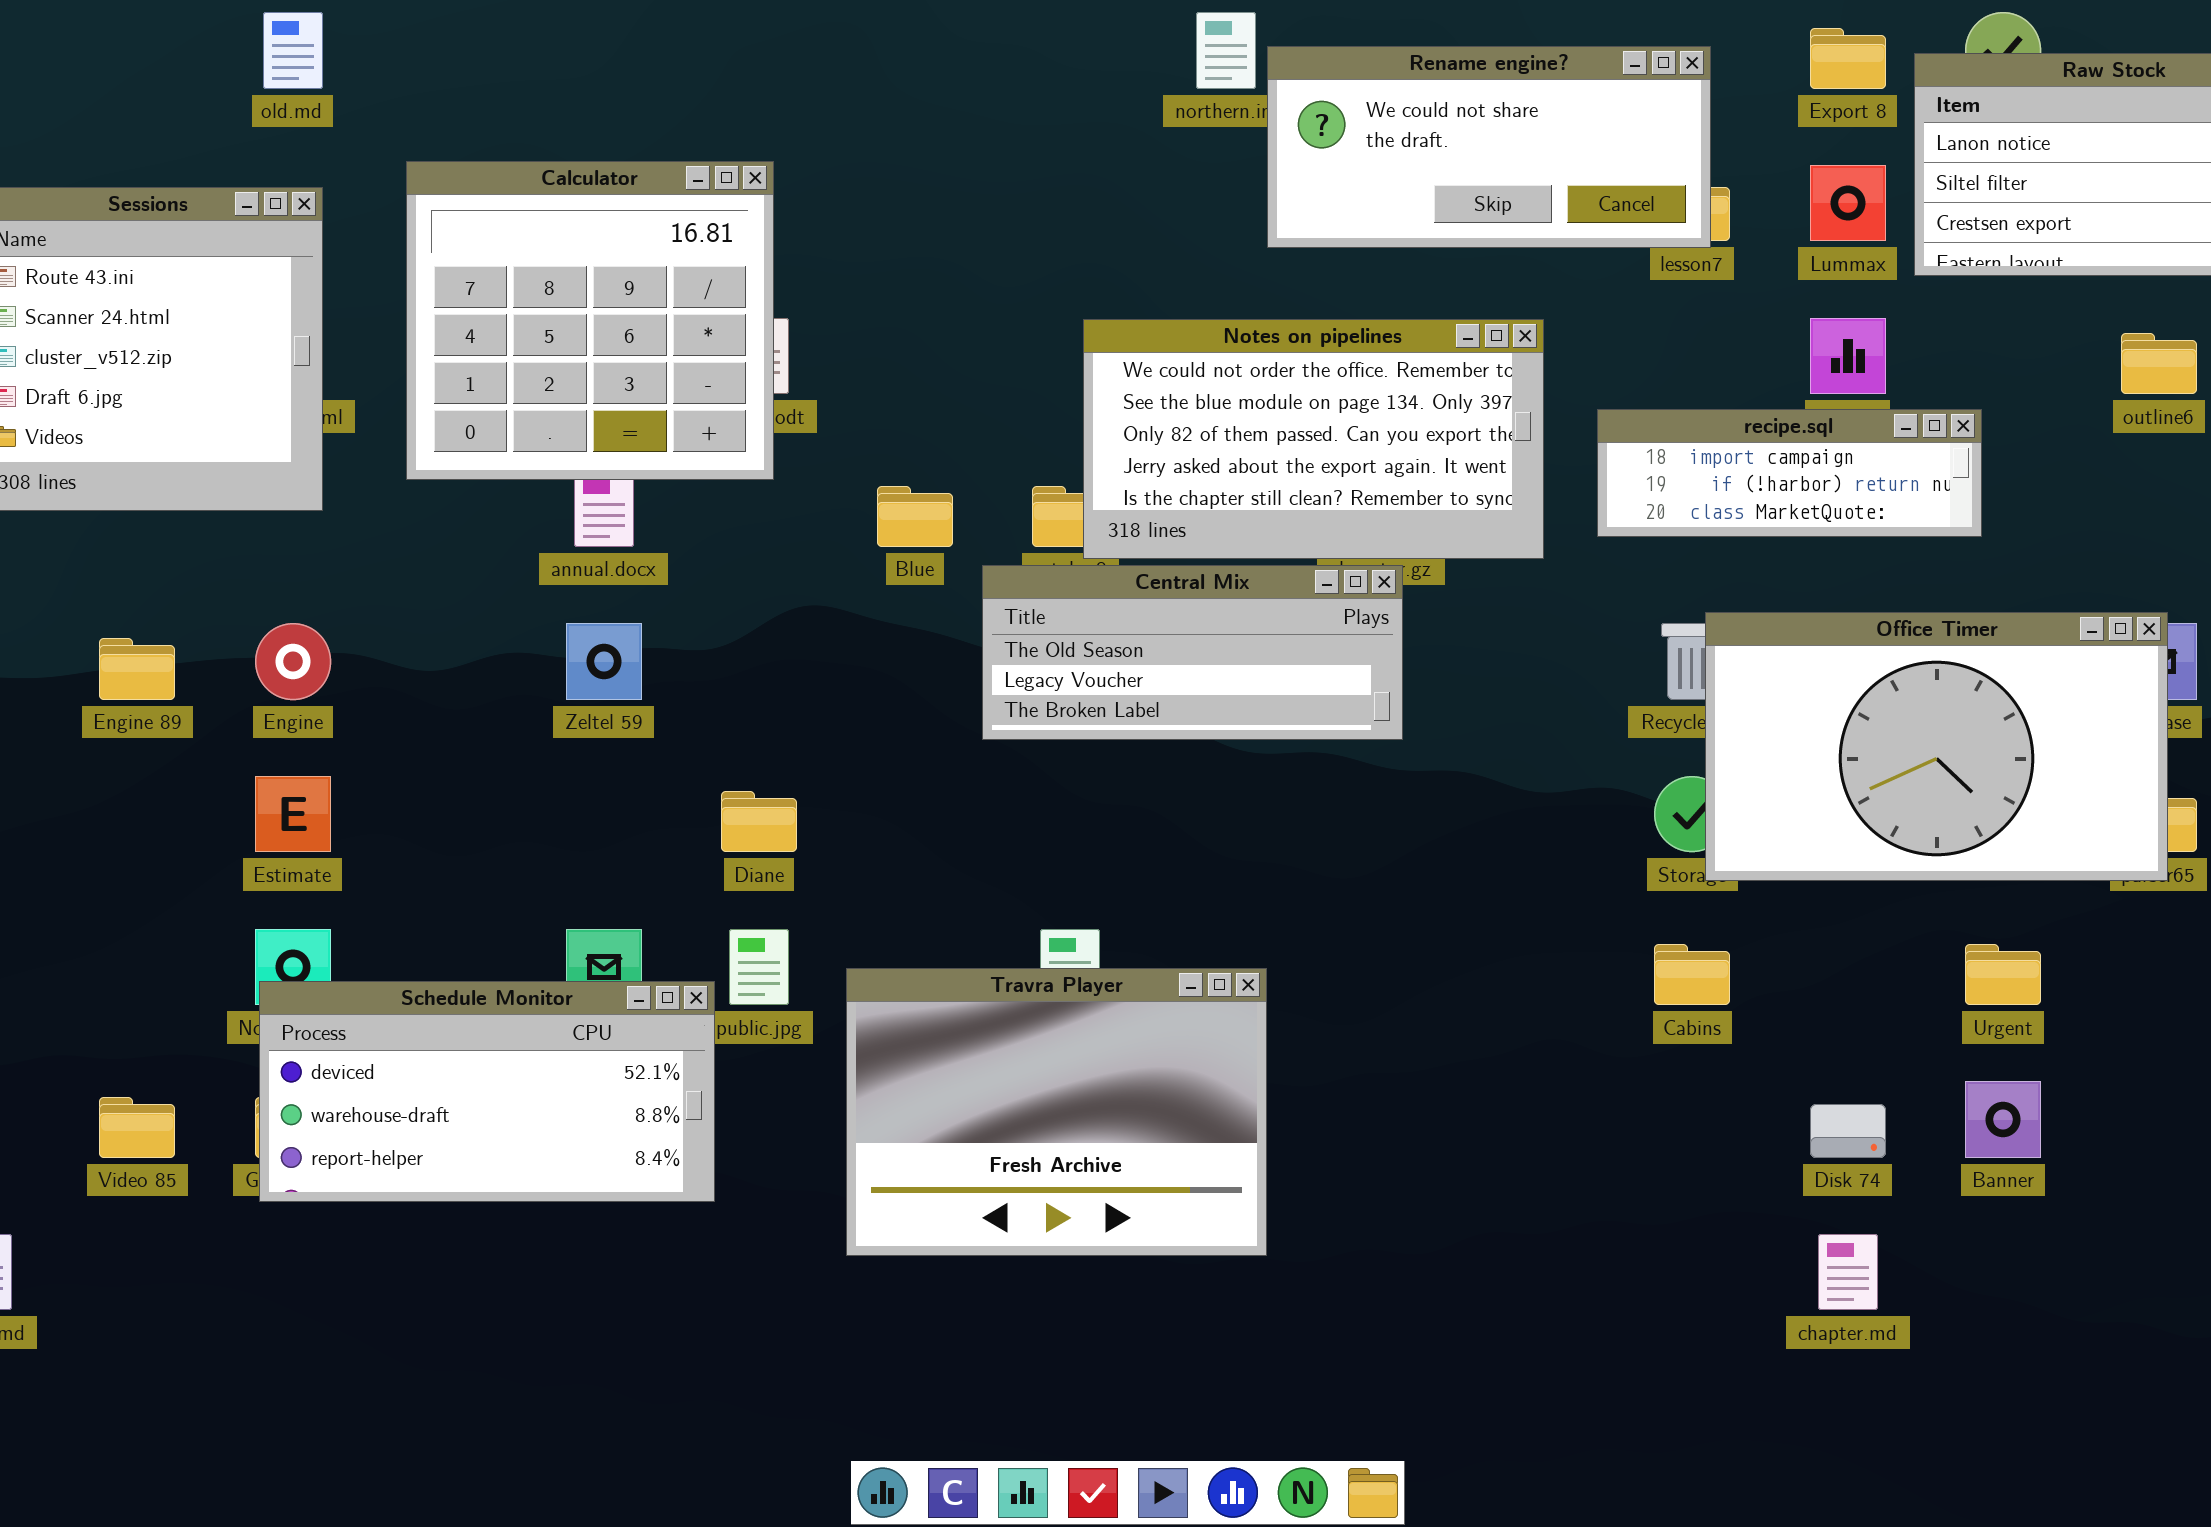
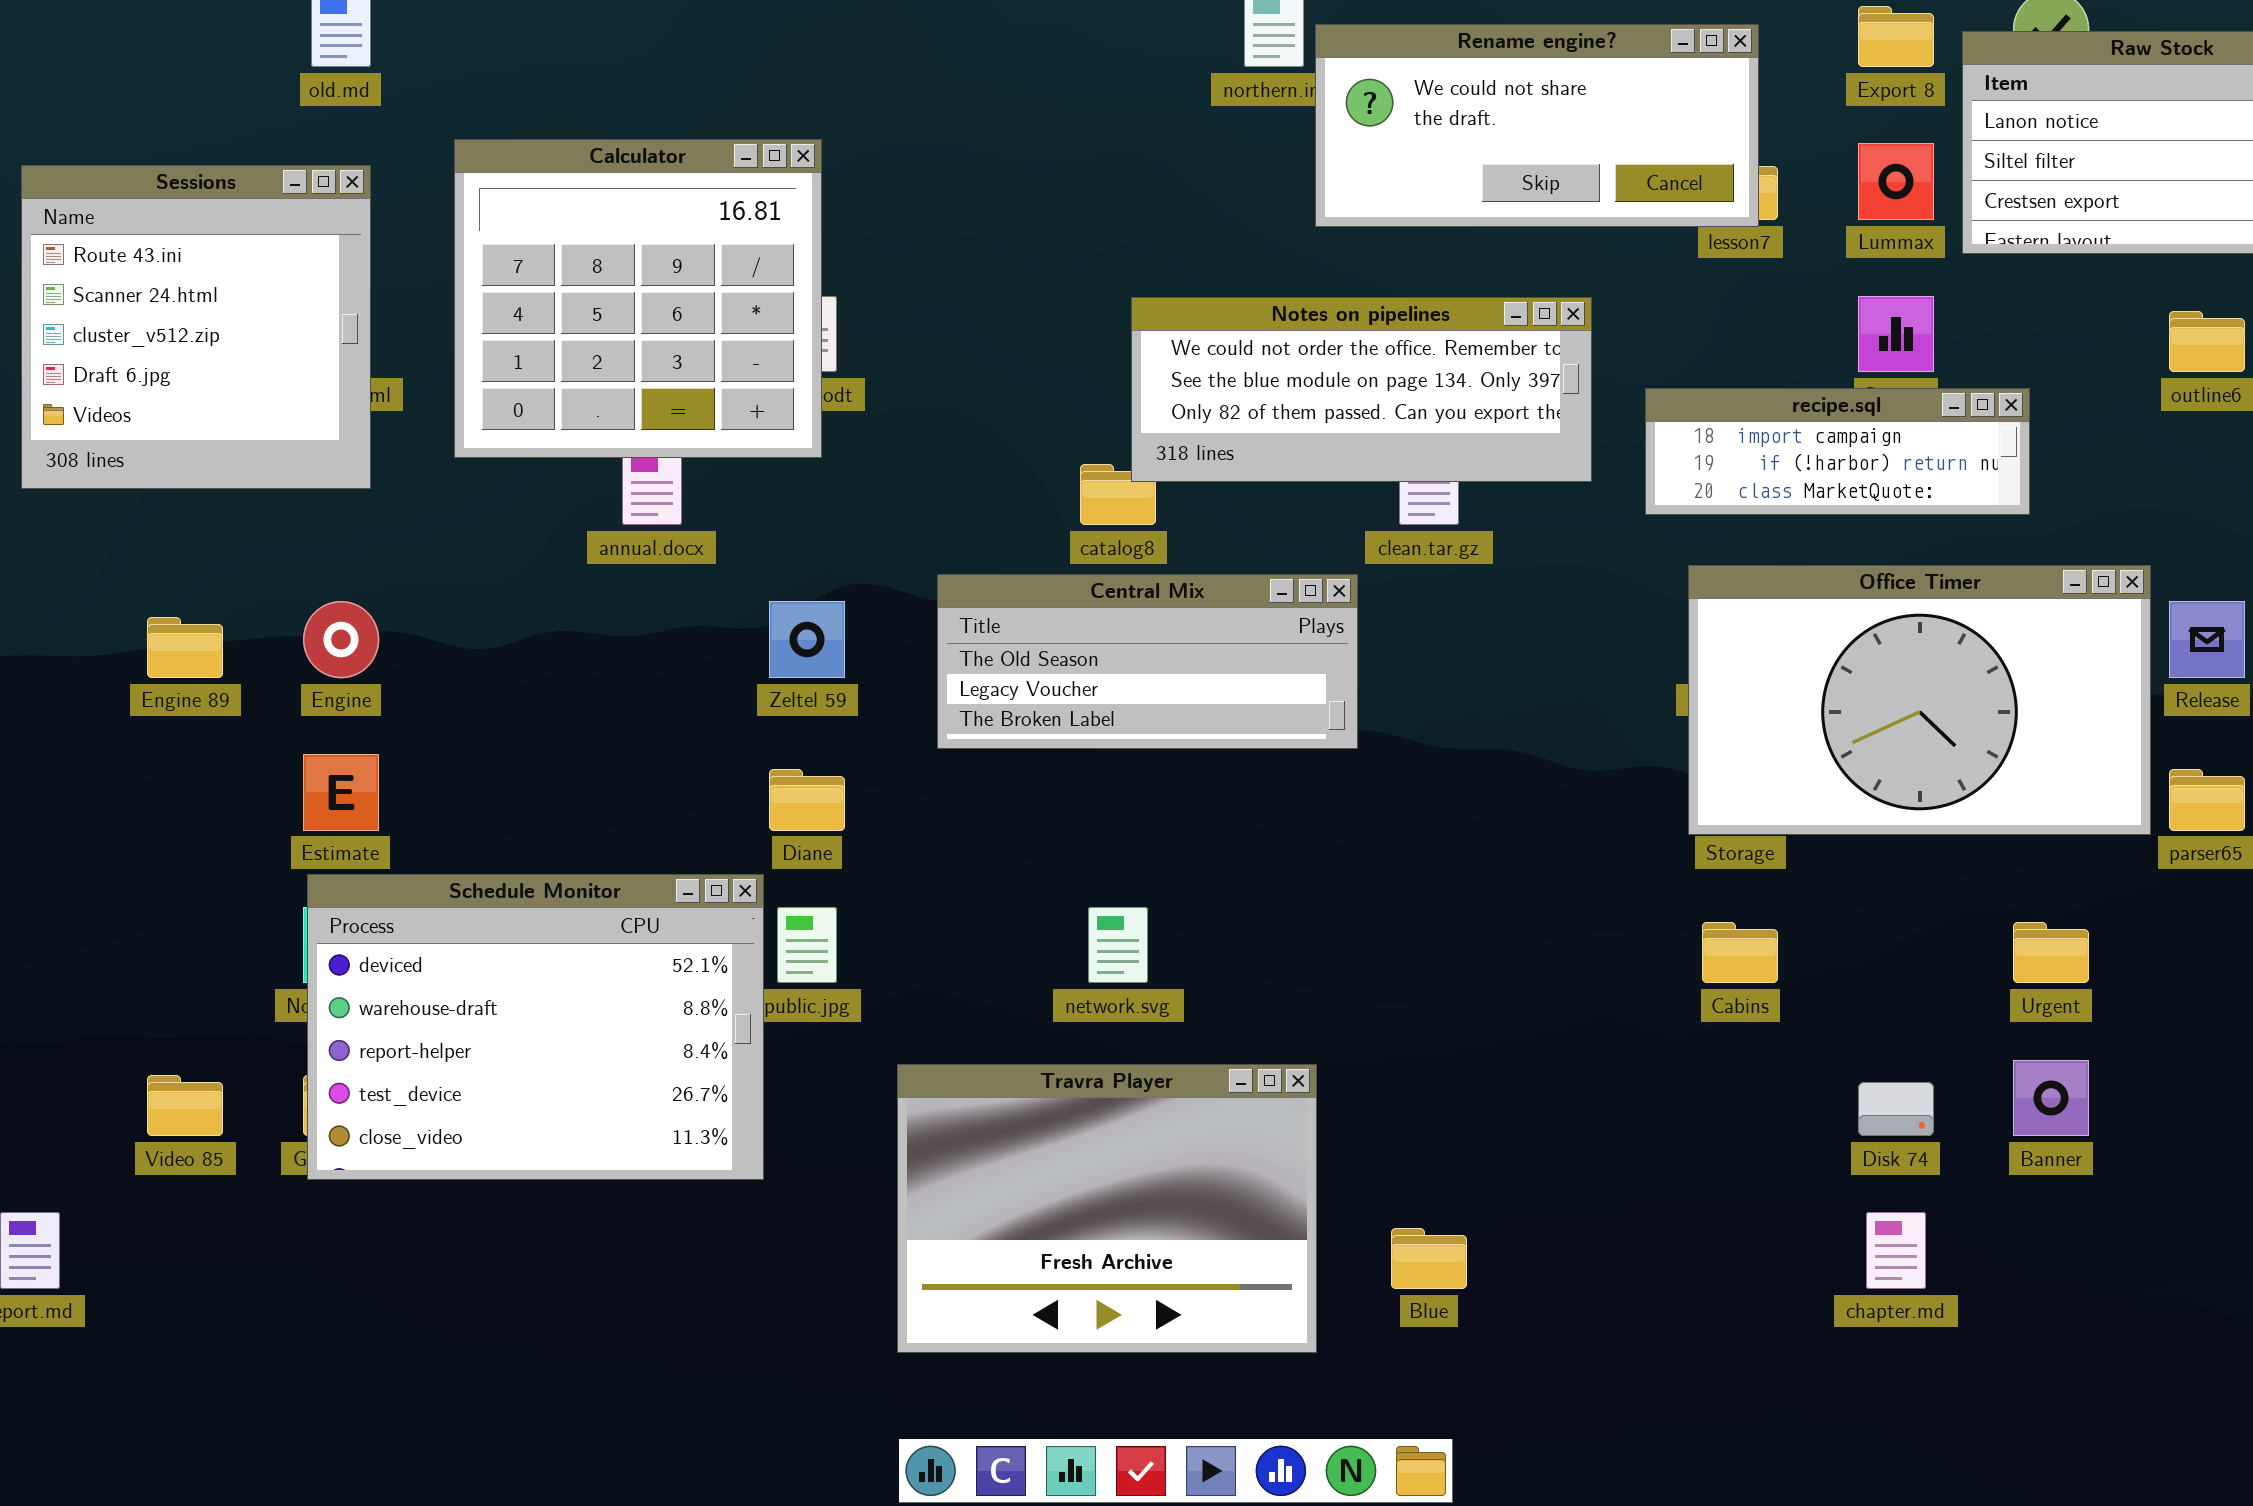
Notes on pipelines: [1083,319,1544,559] -> [1131,297,1592,482], resized
Blue: [877,486,953,547] -> [1391,1228,1467,1289], moved
Central Mix: [982,565,1403,740] -> [937,574,1358,749], moved
Office Timer: [1705,612,2168,881] -> [1688,565,2151,835], moved
Zeltel 59: [566,623,642,700] -> [769,601,845,678], moved
Travra Player: [846,968,1267,1256] -> [897,1064,1317,1353], moved
Schedule Monitor: [259,981,715,1202] -> [307,874,764,1180], resized

